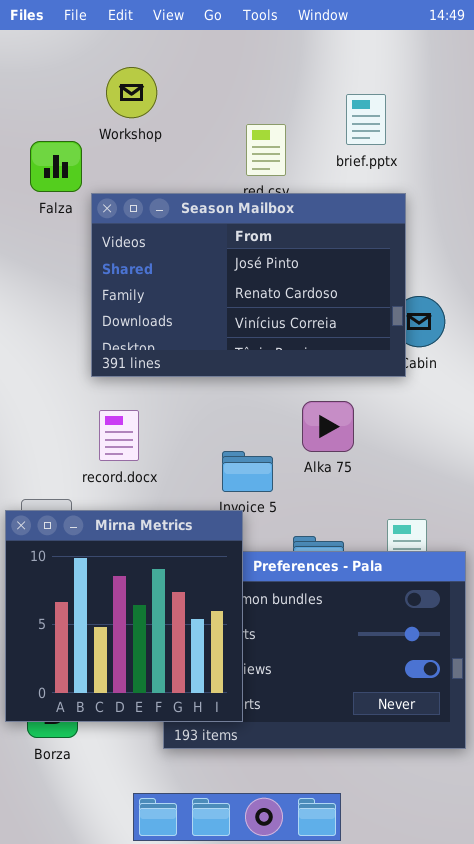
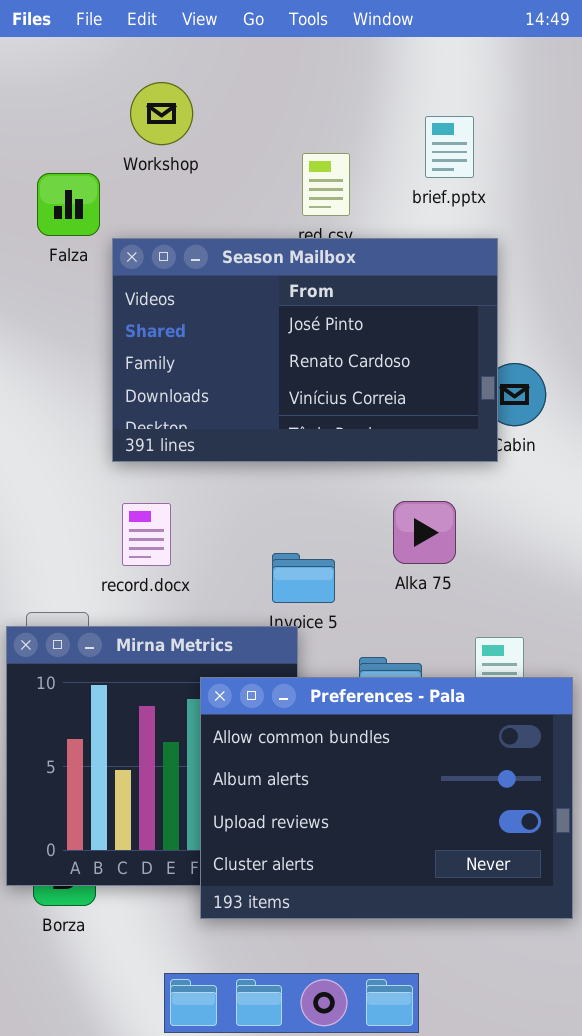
Alka 75: [302,401,354,452] -> [393,501,456,564], moved
Preferences - Pala: [163,551,466,749] -> [200,677,573,919], raised

